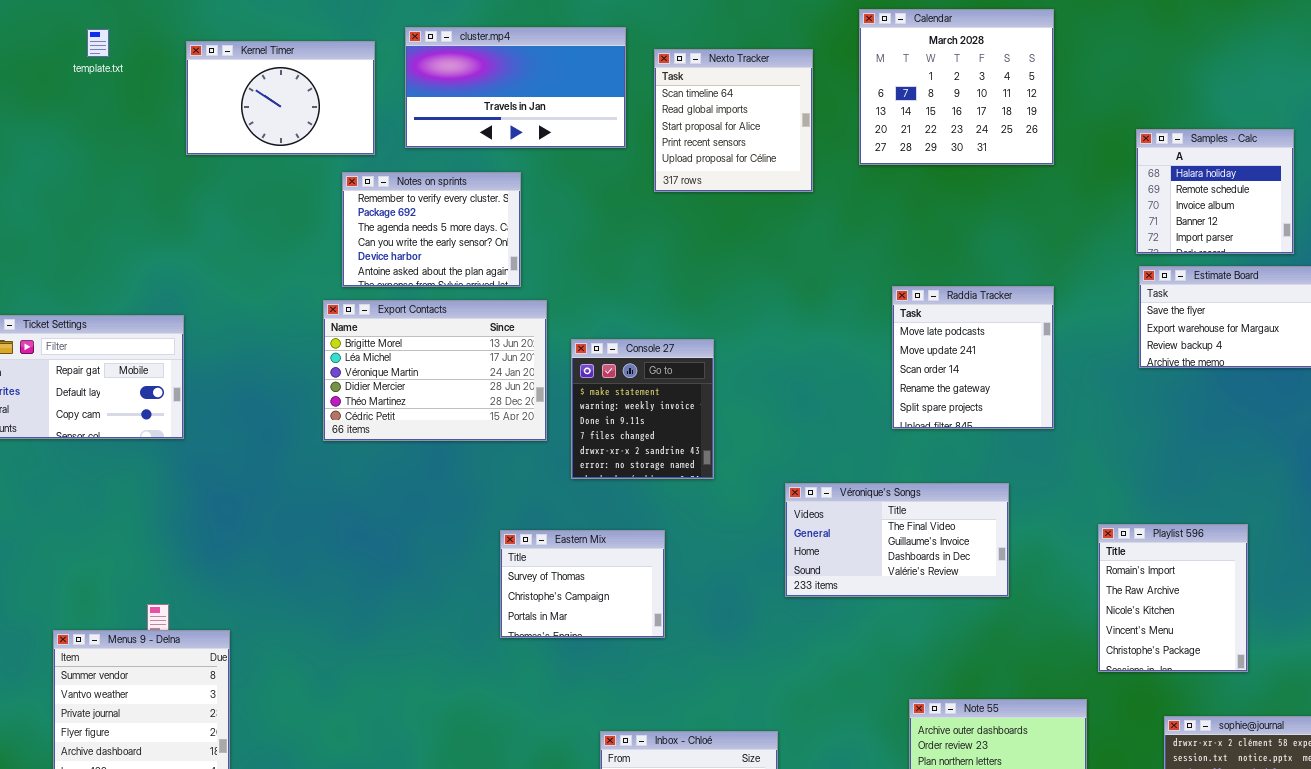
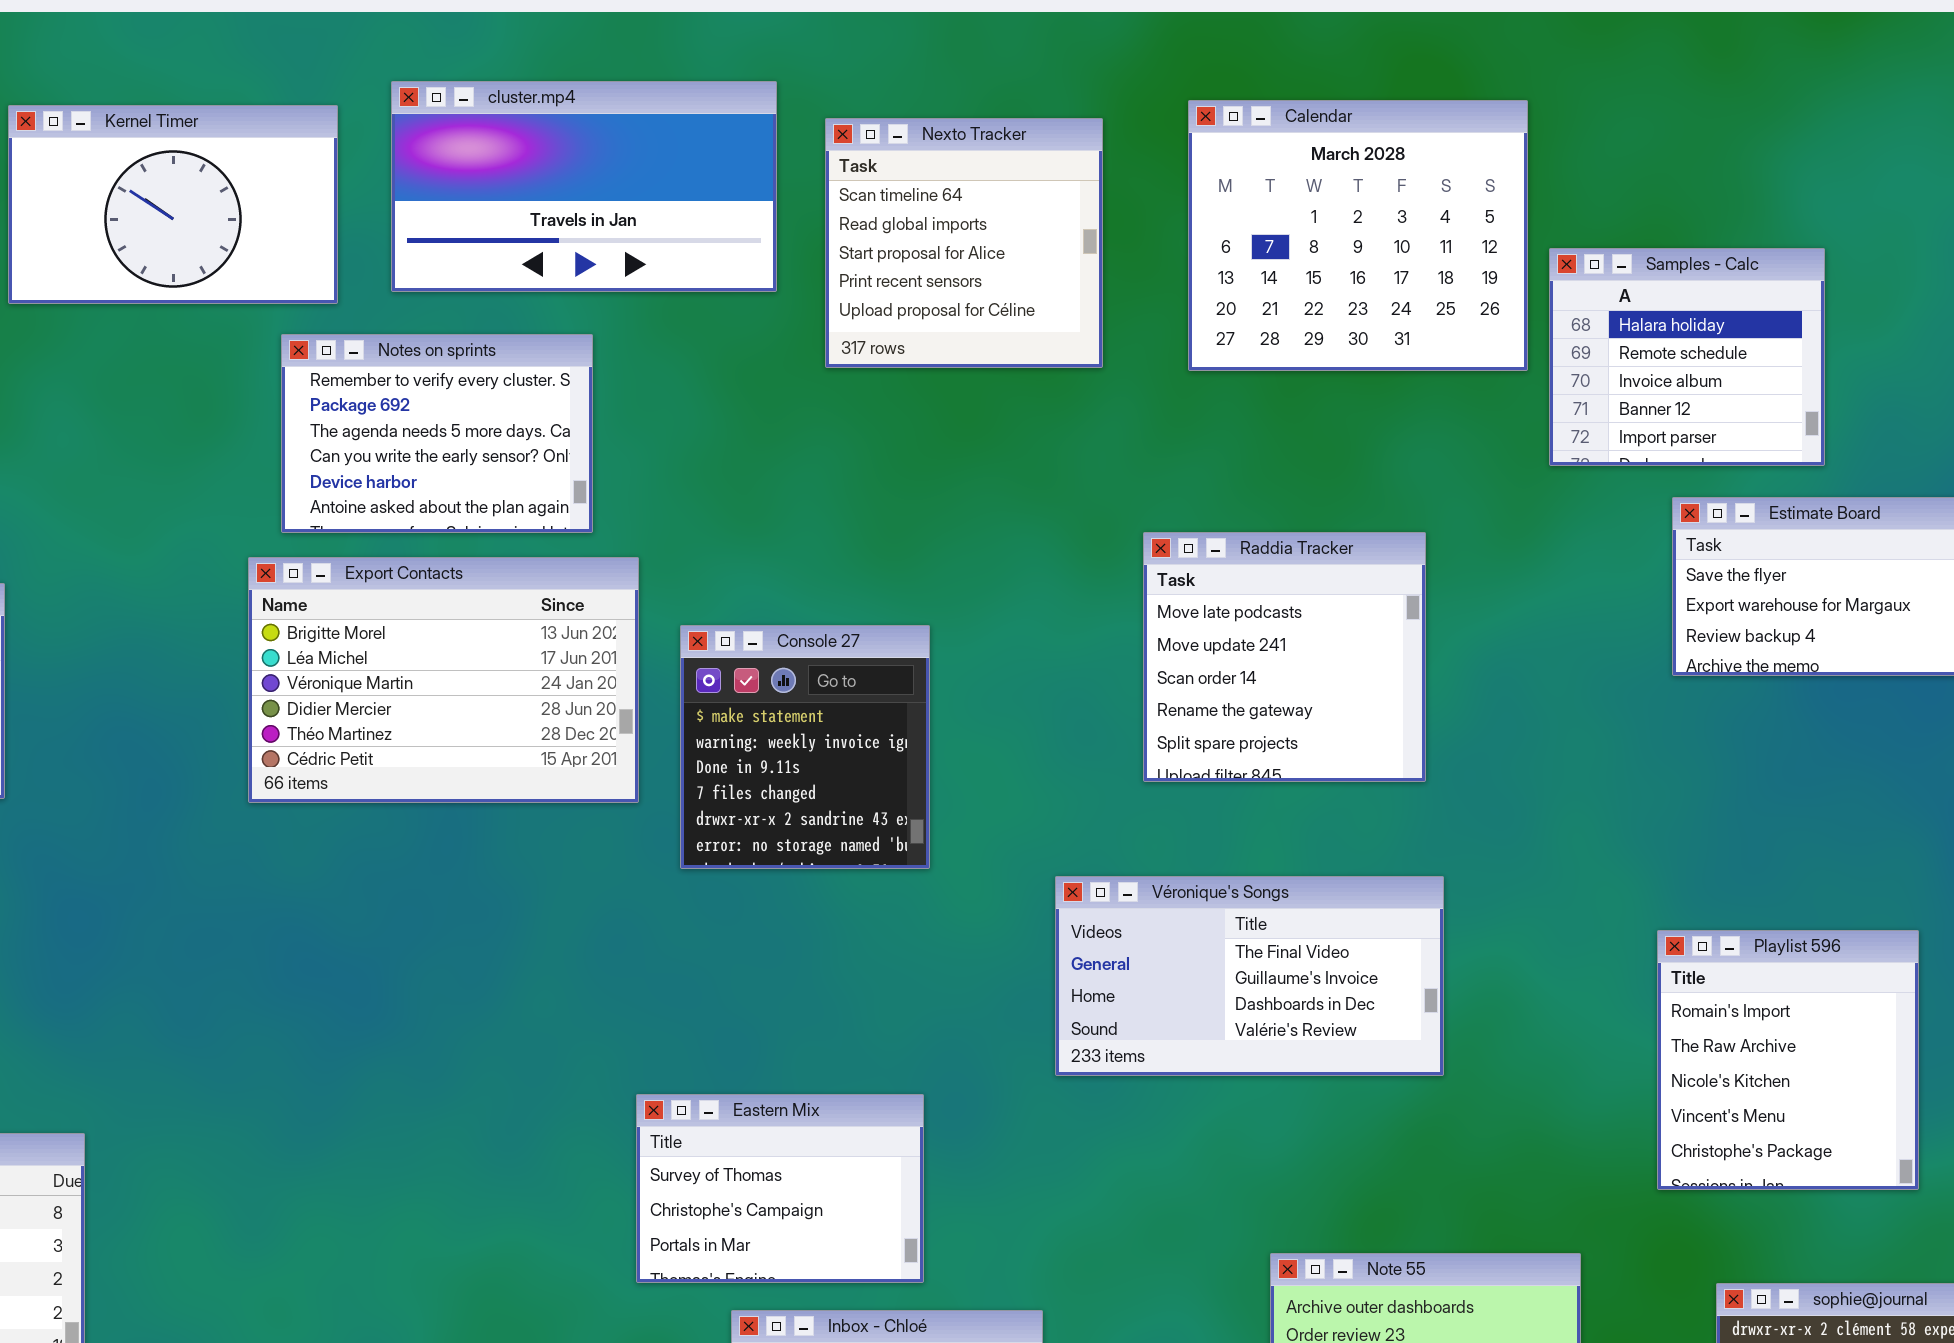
Calendar: [859,9,1054,165] -> [1188,100,1528,371], moved
Samples - Calc: [1136,129,1294,254] -> [1549,248,1825,466], moved
Raddia Tracker: [892,286,1054,429] -> [1143,532,1426,782], moved
Playlist 596: [1098,524,1248,672] -> [1657,930,1919,1190], moved
Eastern Mix: [500,530,665,638] -> [636,1094,924,1283], moved

